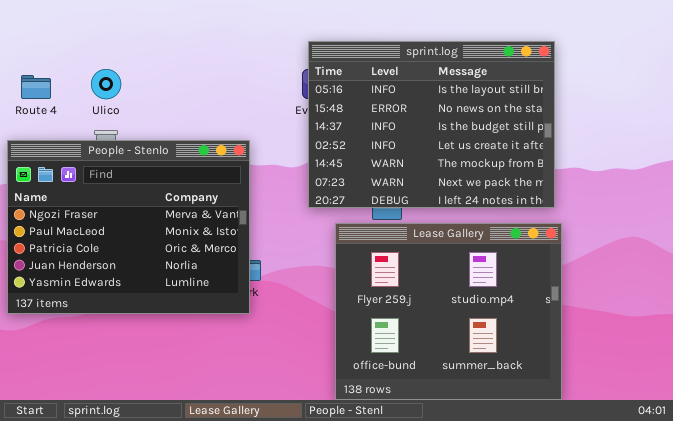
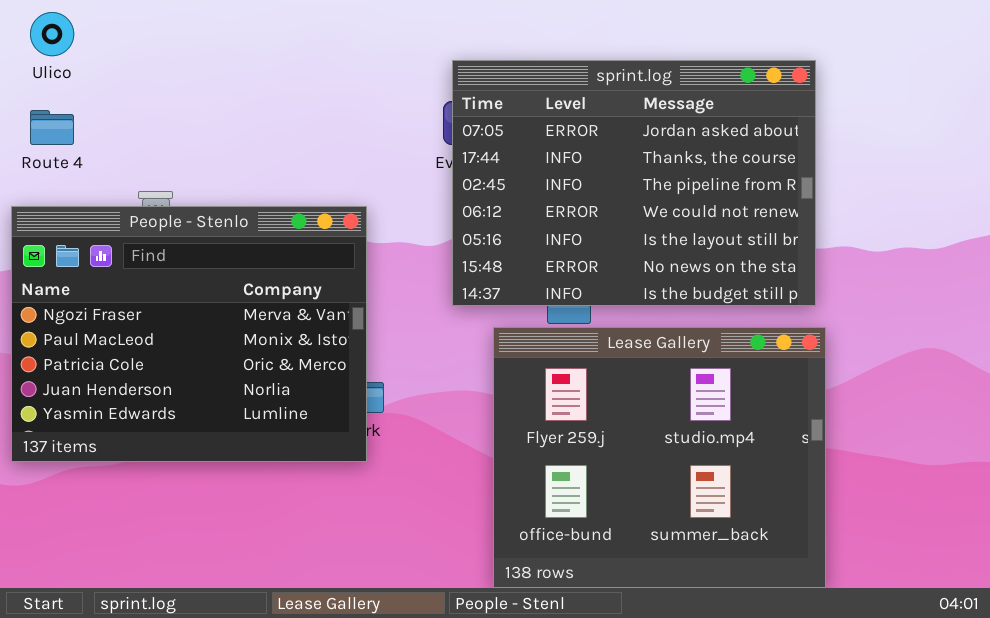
sprint.log: [308,41,555,208] -> [452,60,816,306], scrolled up 4 rows
Ulico: [91,69,121,99] -> [30,12,74,56], moved

